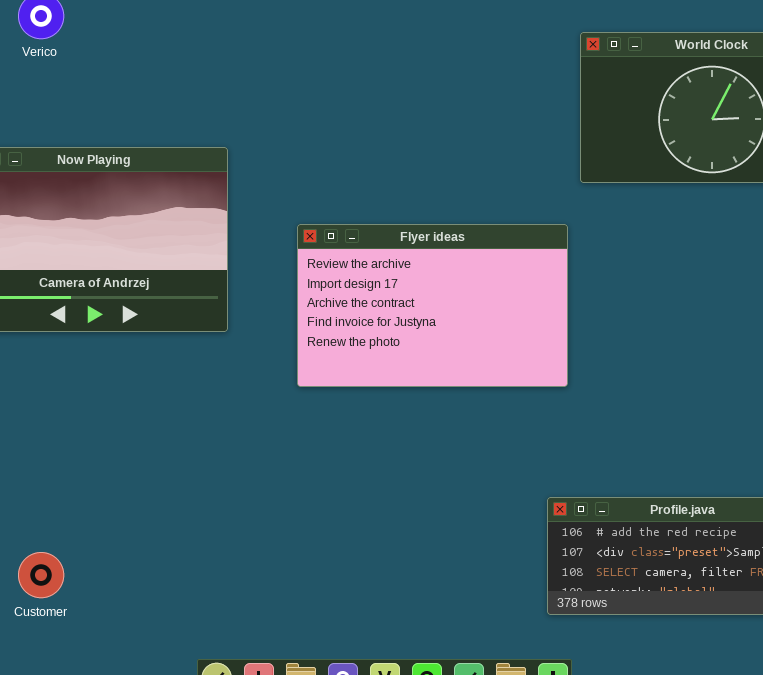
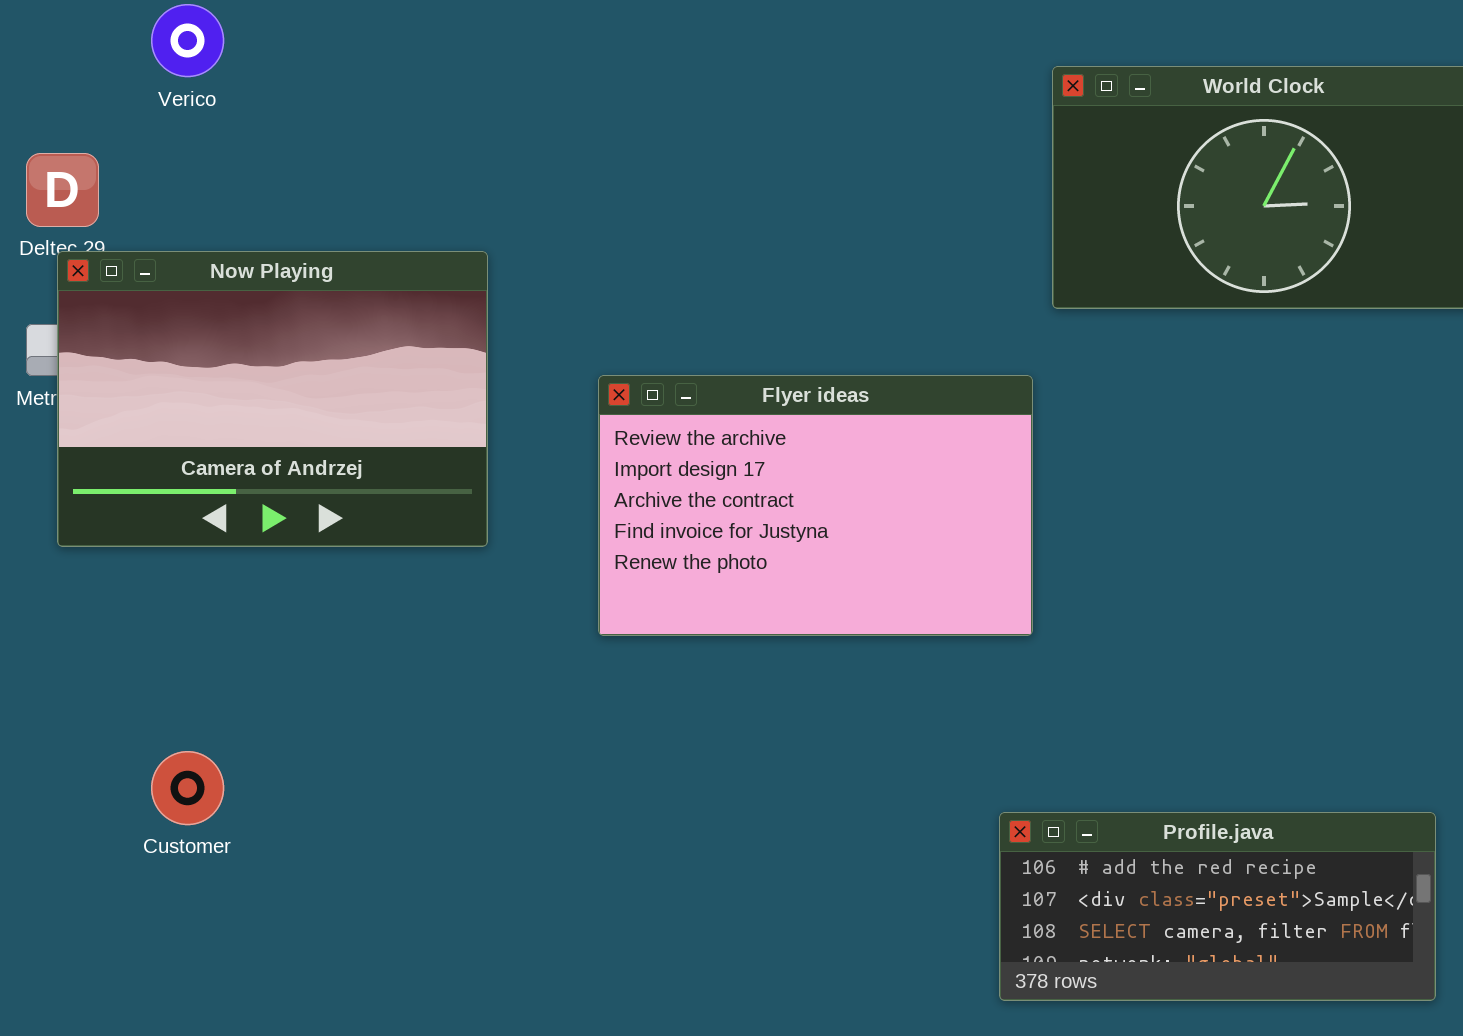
Customer: [18,552,64,598] -> [151,751,224,825], moved

